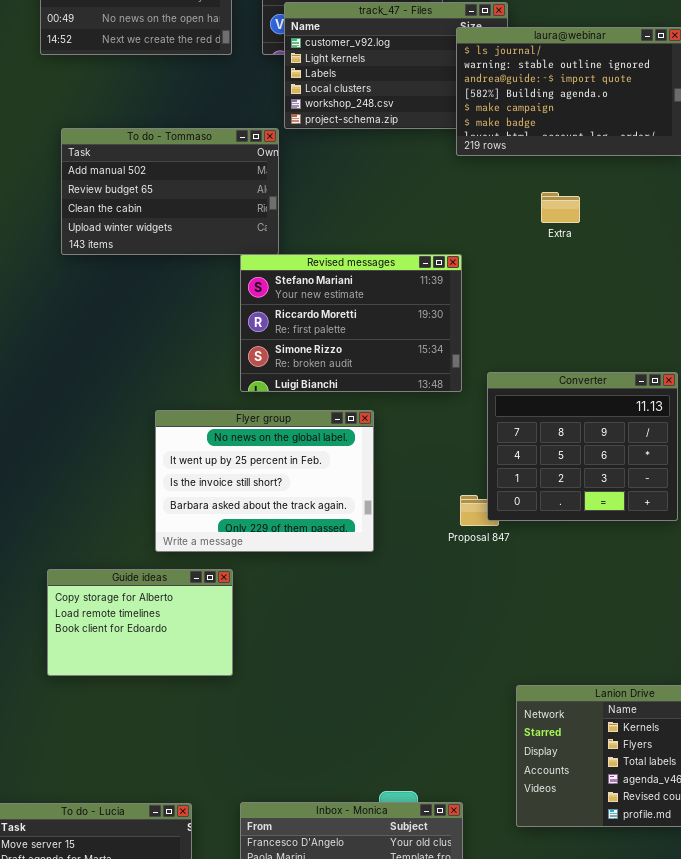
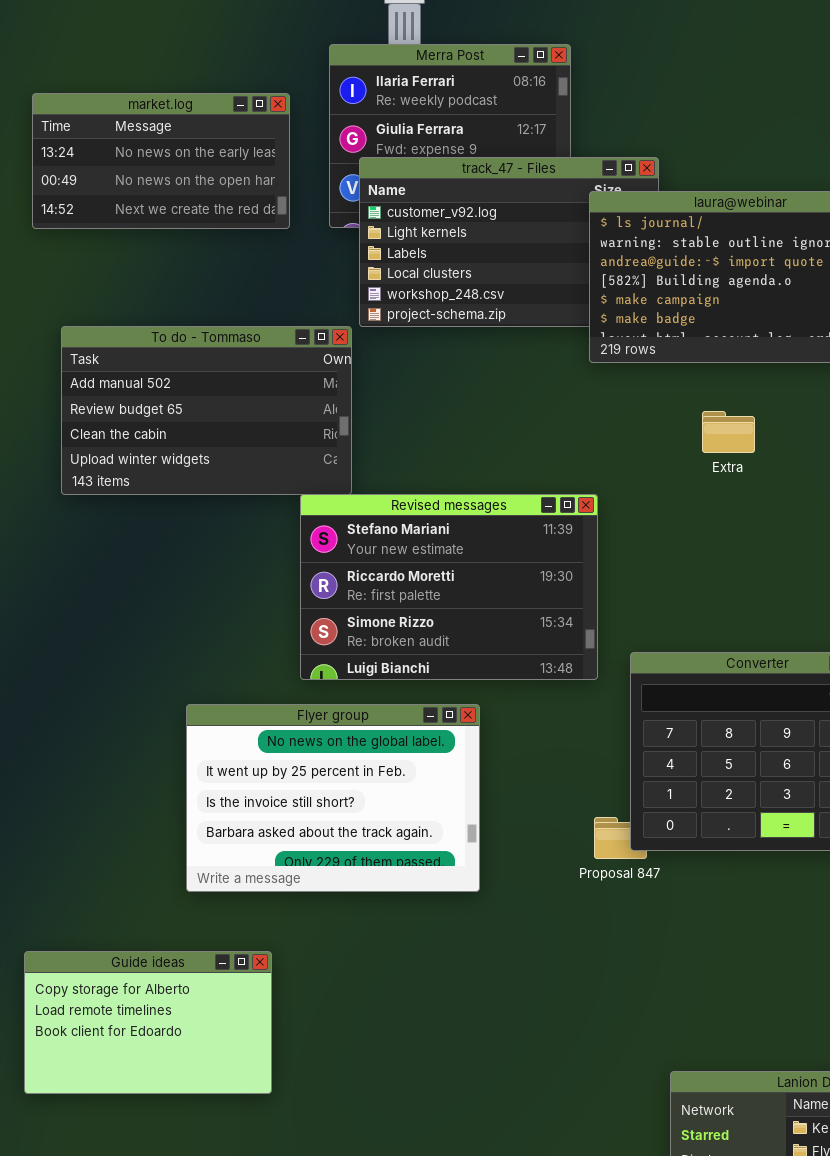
Guide ideas: [47,569,233,676] -> [24,951,272,1094], moved

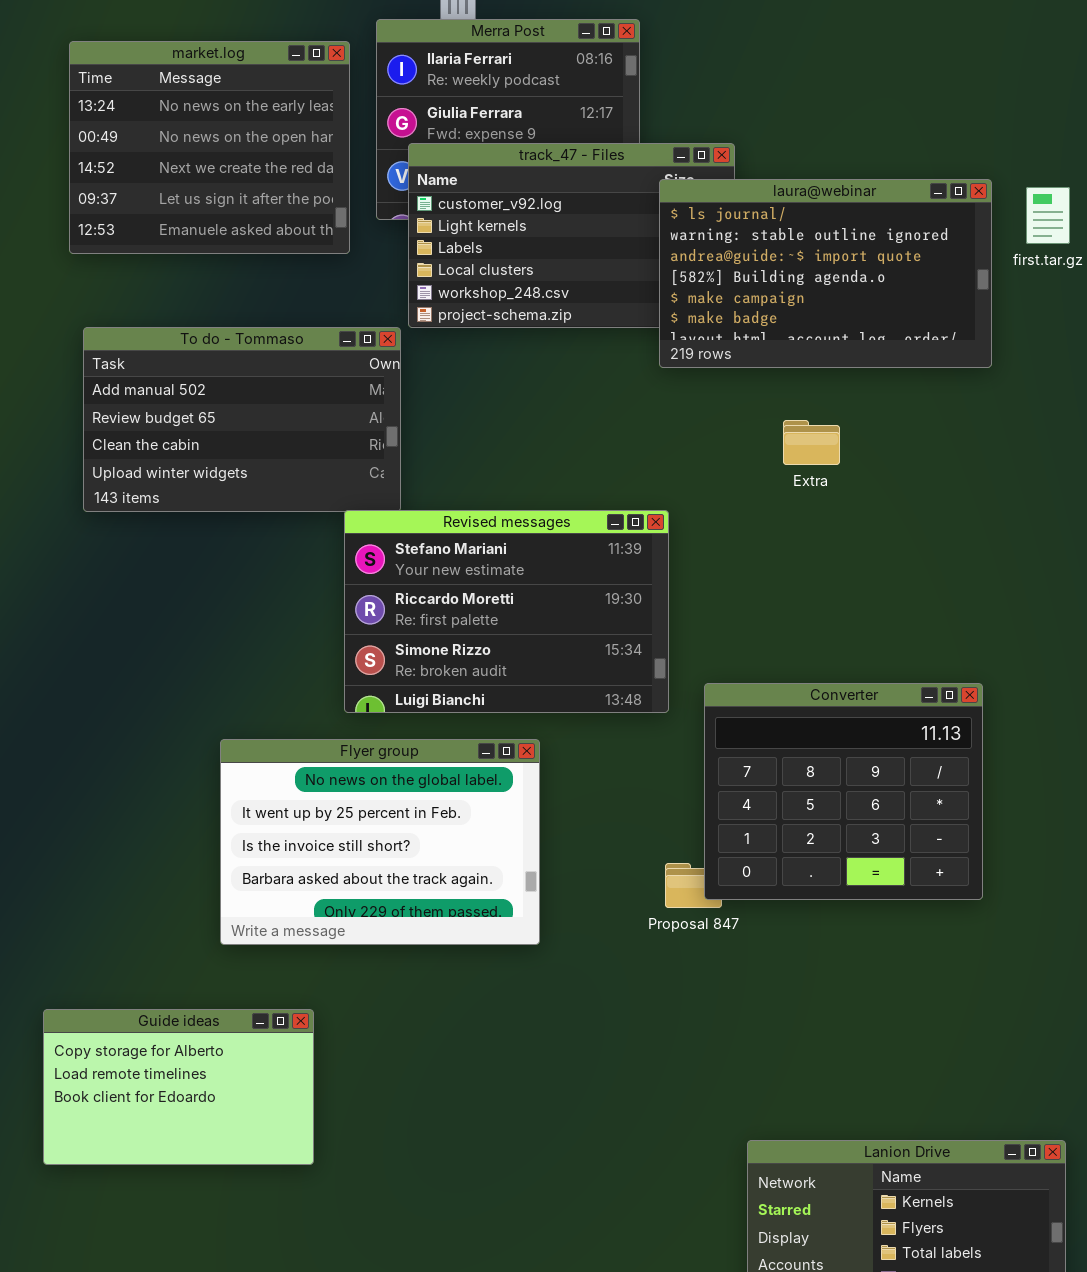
market.log: [32,93,290,229] -> [69,41,350,254], moved, resized

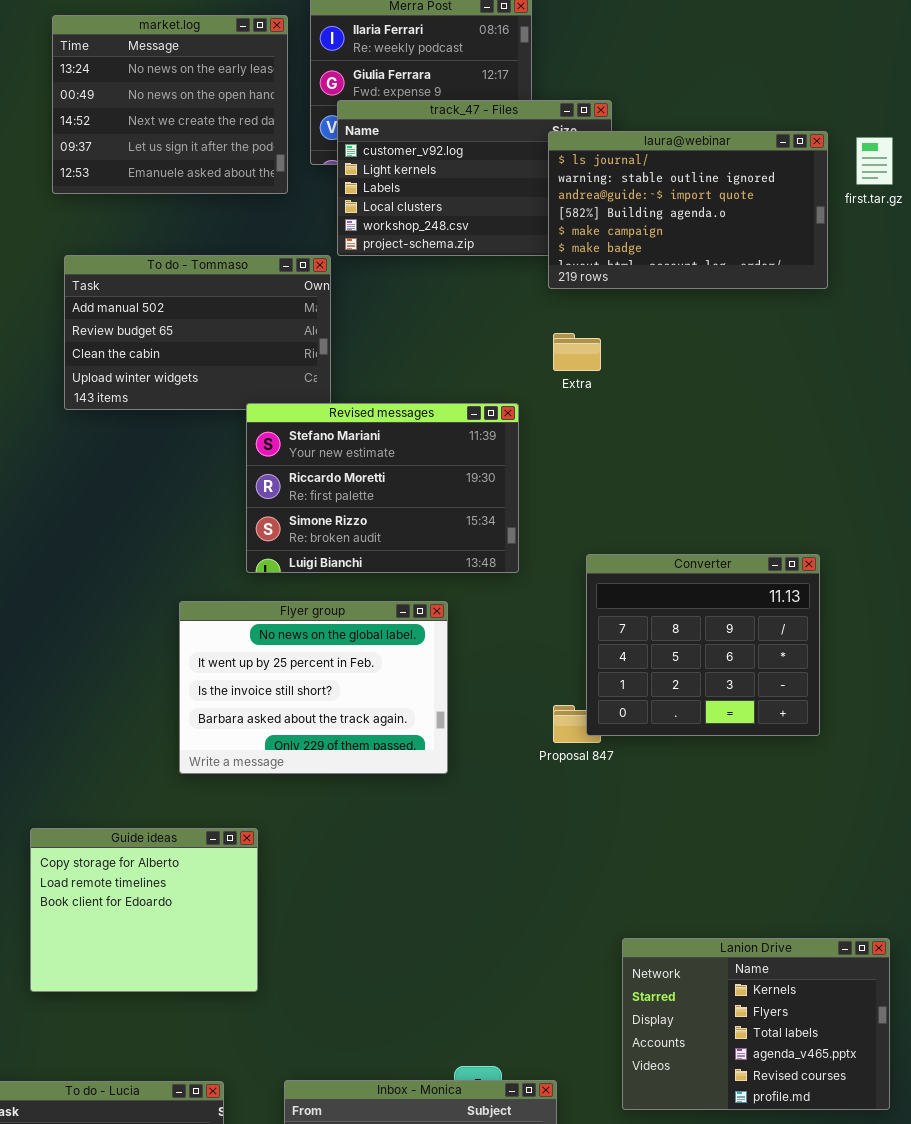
Extra: [783,420,840,465] -> [553,333,601,371], moved
Revised messages: [344,510,669,713] -> [246,403,519,573], moved
Guide ideas: [43,1009,314,1165] -> [30,828,258,992], resized

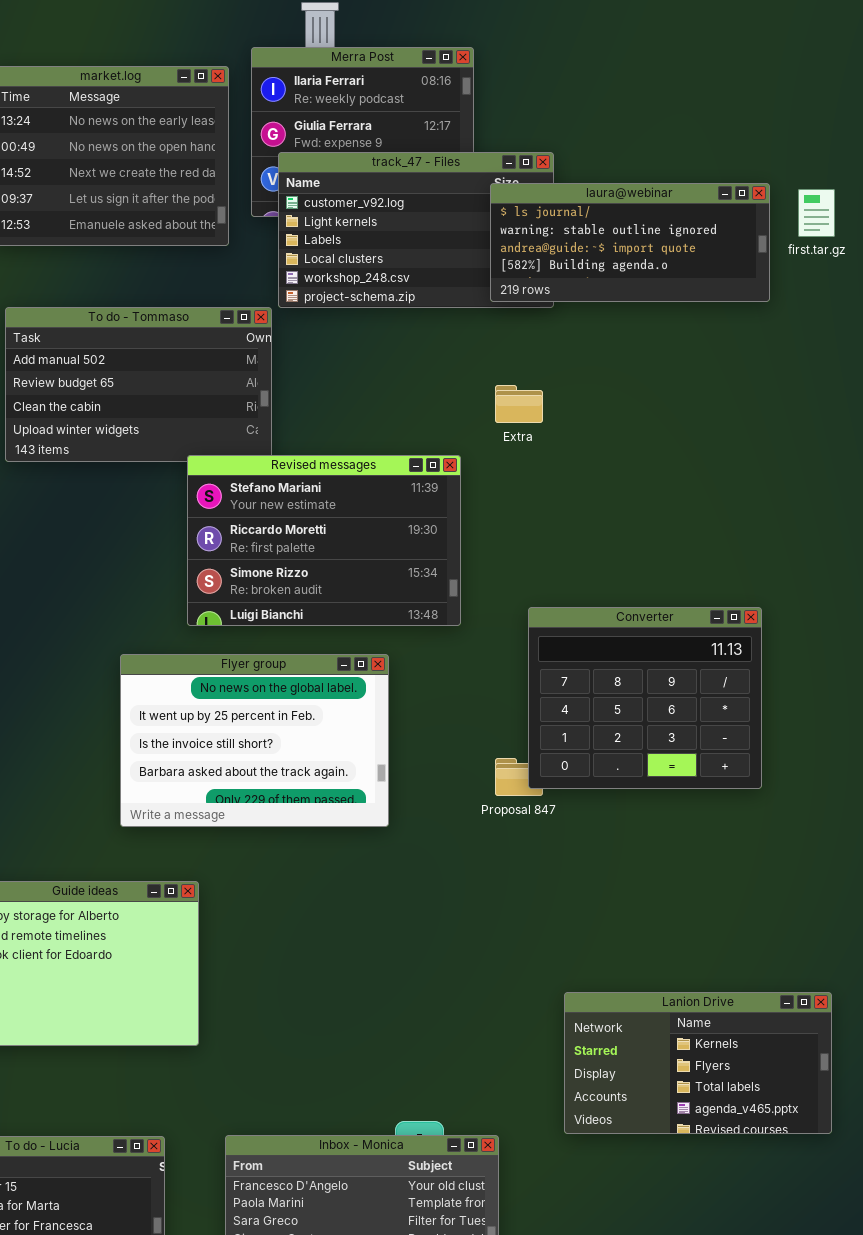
laura@webinar: [548,131,828,289] -> [490,183,770,302], resized
Lanion Drive: [622,938,890,1110] -> [564,992,832,1134], resized

